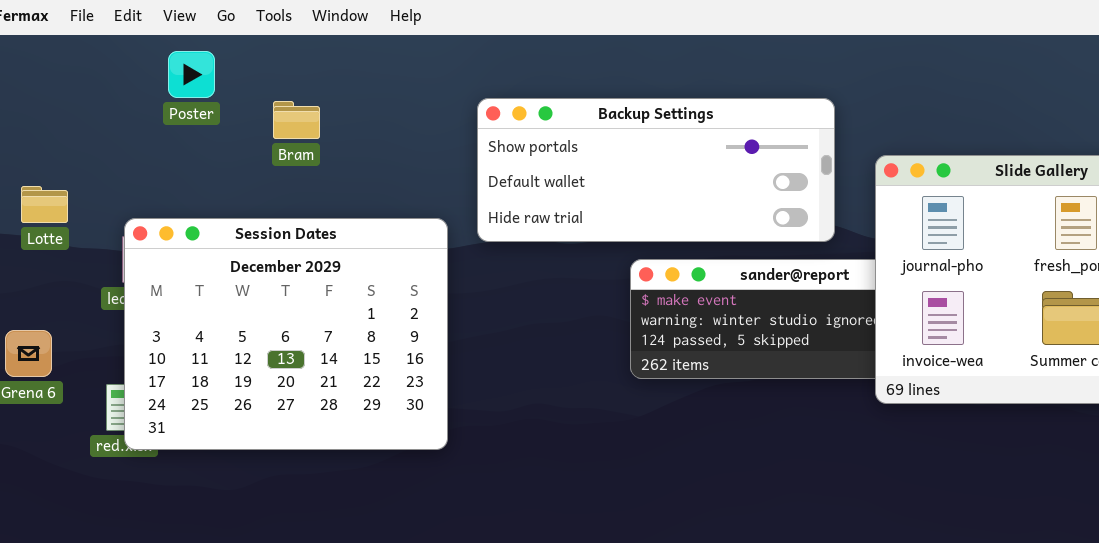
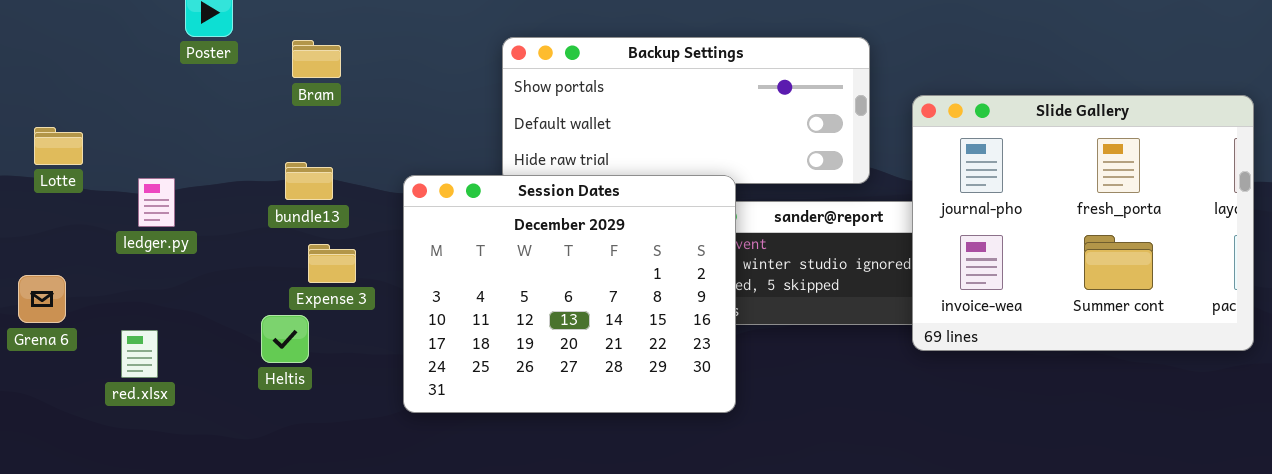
Session Dates: [124,218,448,450] -> [403,175,736,413], moved

